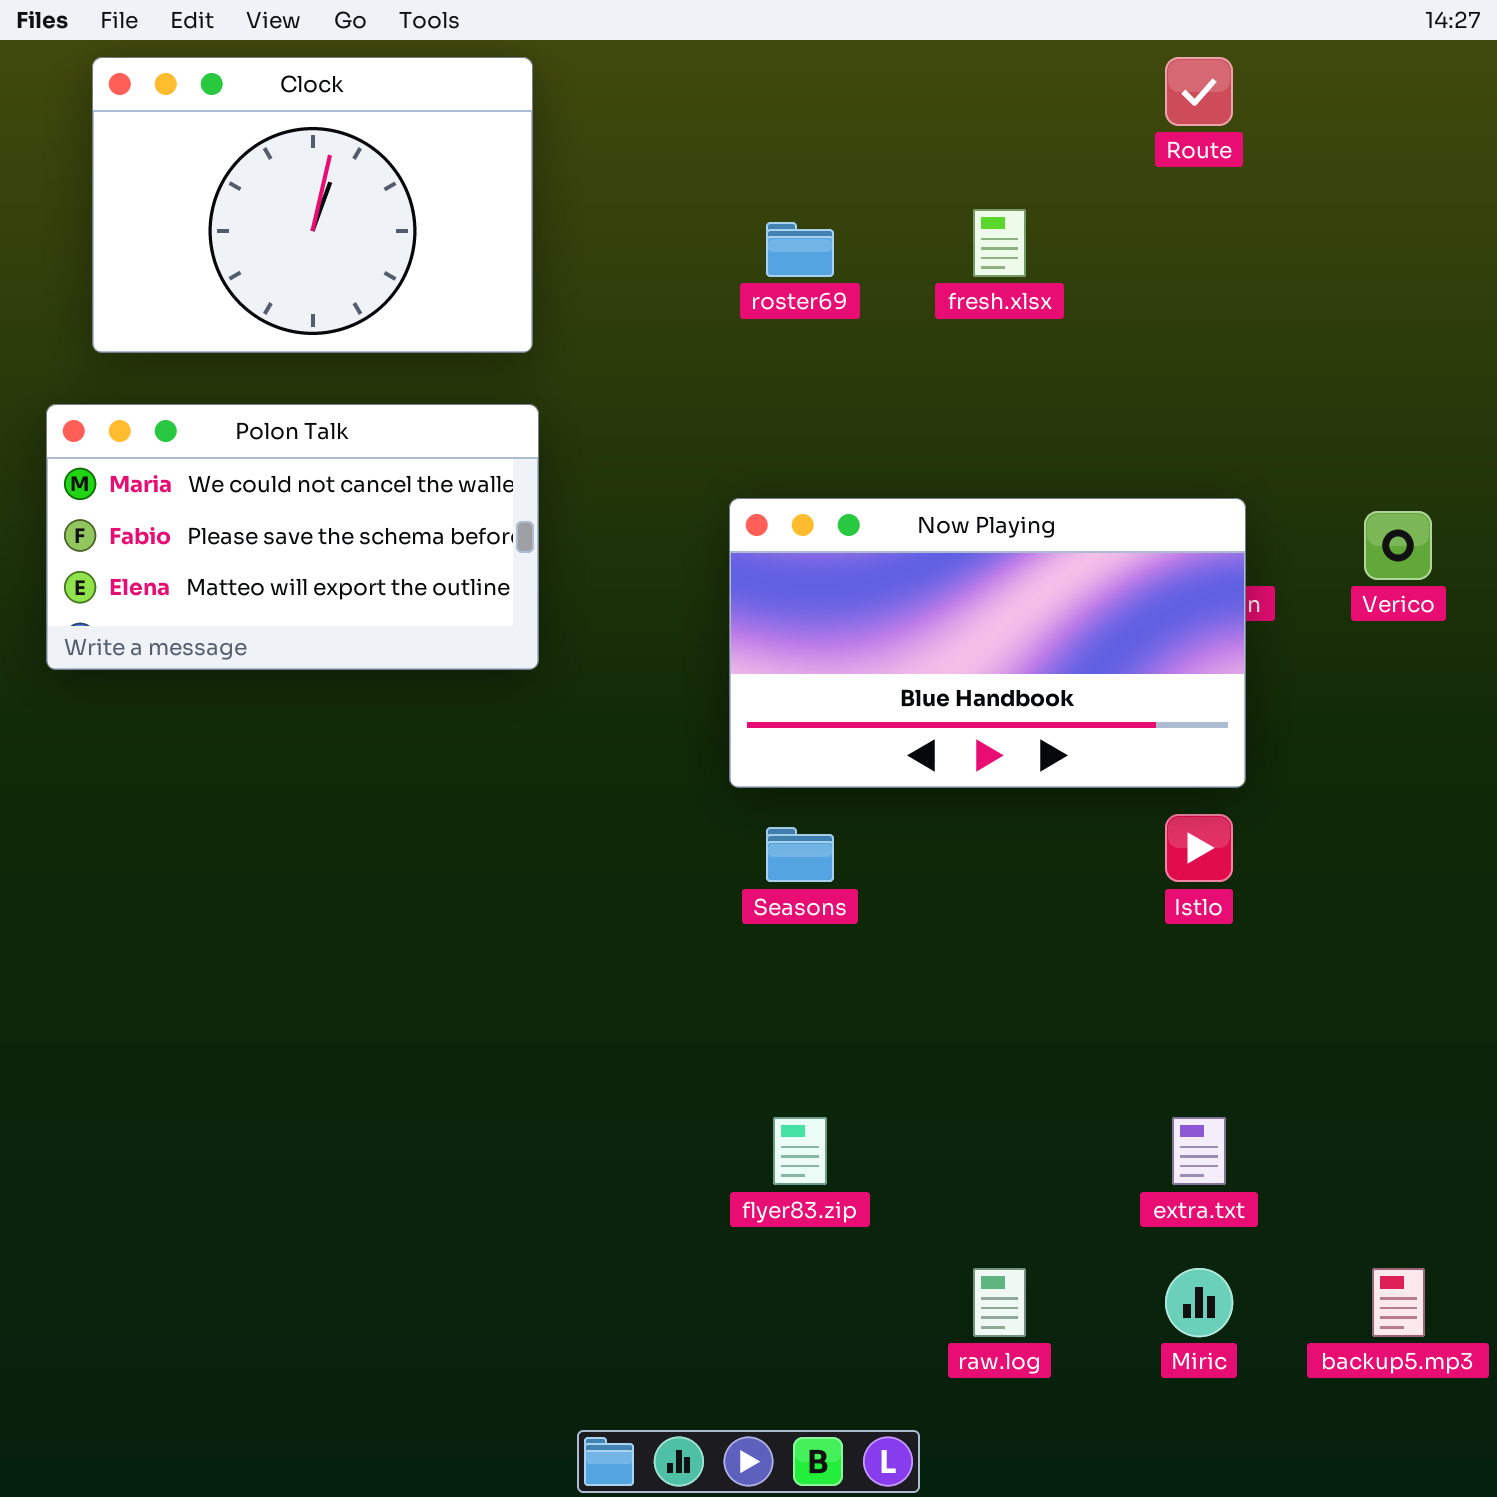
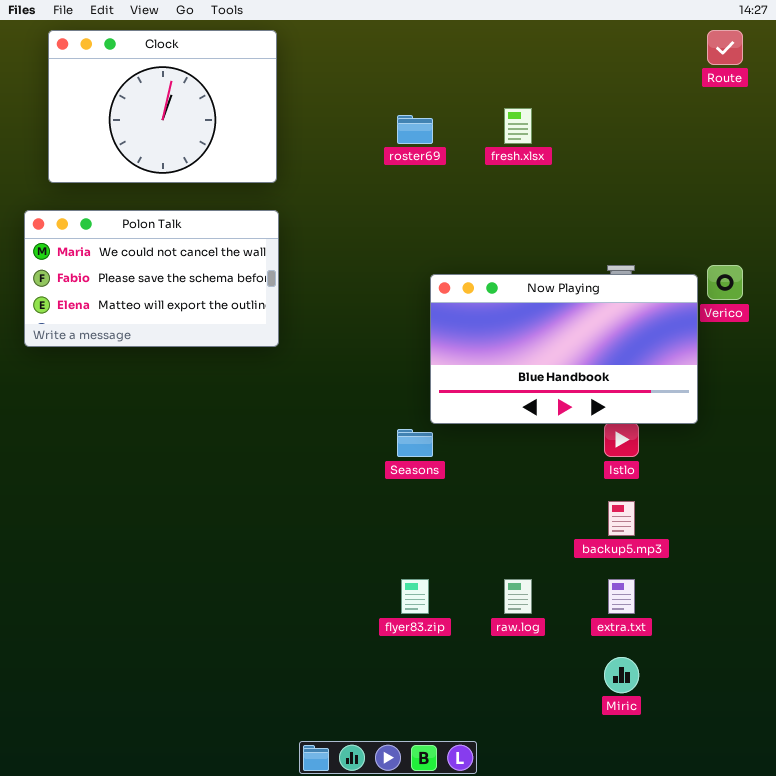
Route: [1165,57,1233,126] -> [707,30,743,65], moved
Now Playing: [729,498,1246,788] -> [430,274,698,424], moved
raw.log: [973,1268,1026,1337] -> [504,579,532,614], moved
backup5.mp3: [1372,1268,1425,1337] -> [608,501,635,536], moved

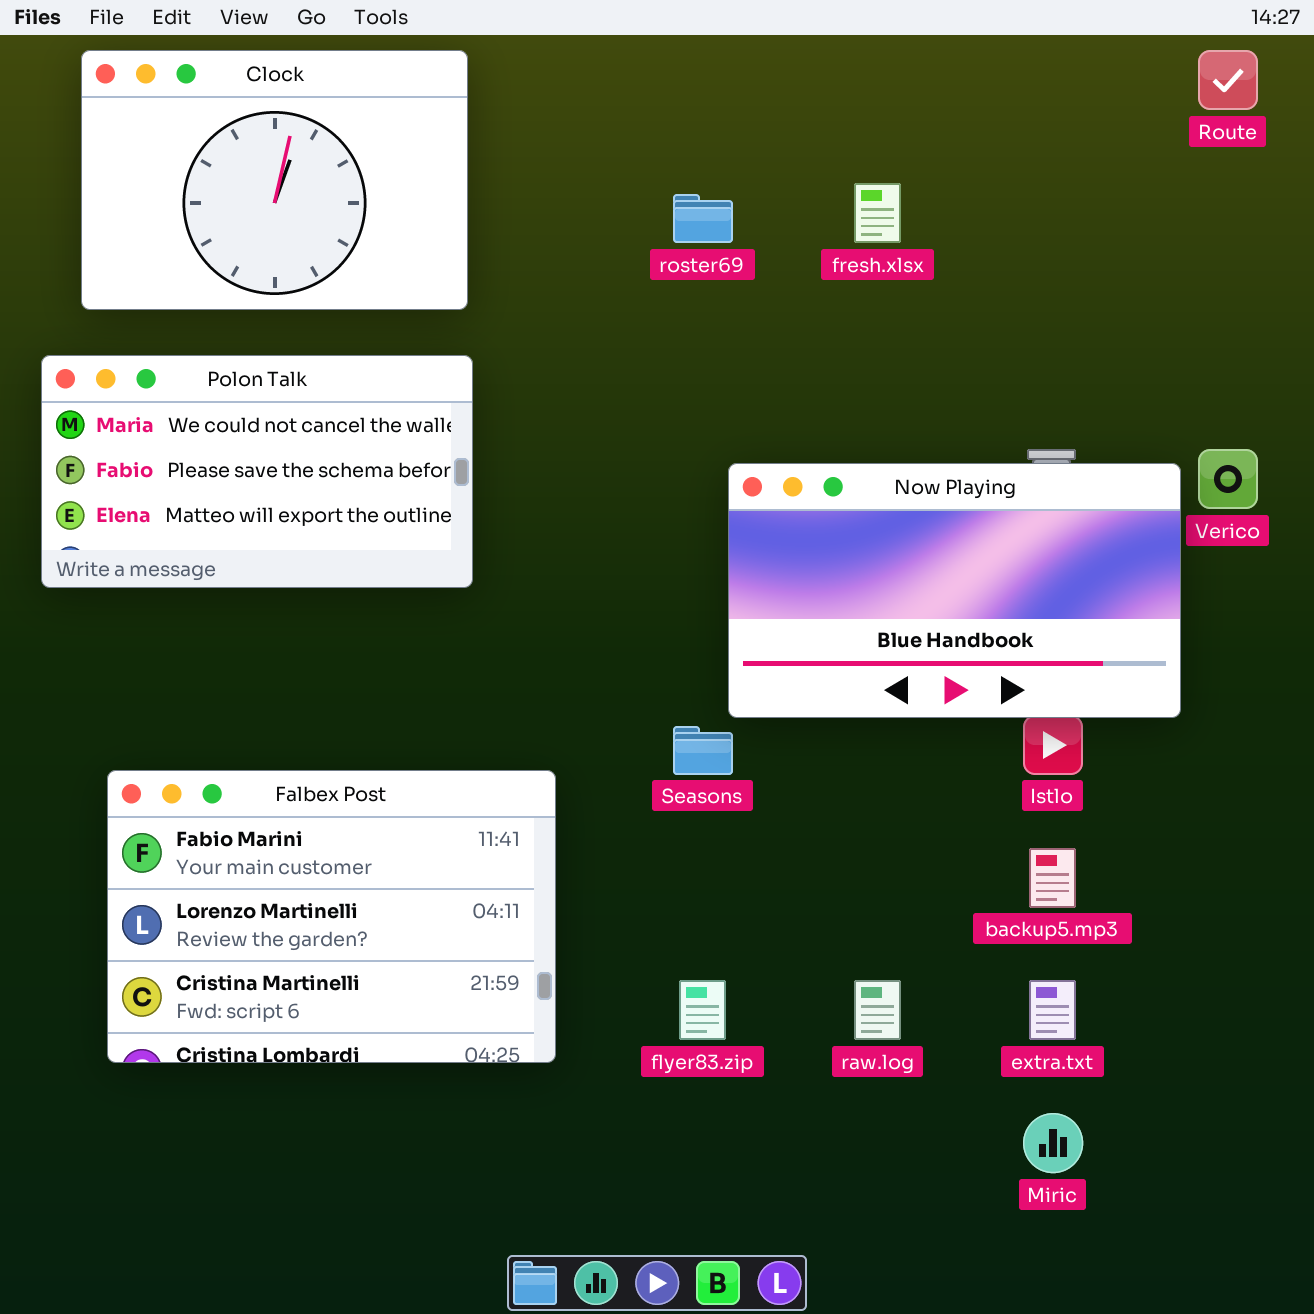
Falbex Post: none -> [107,770,556,1063], opened

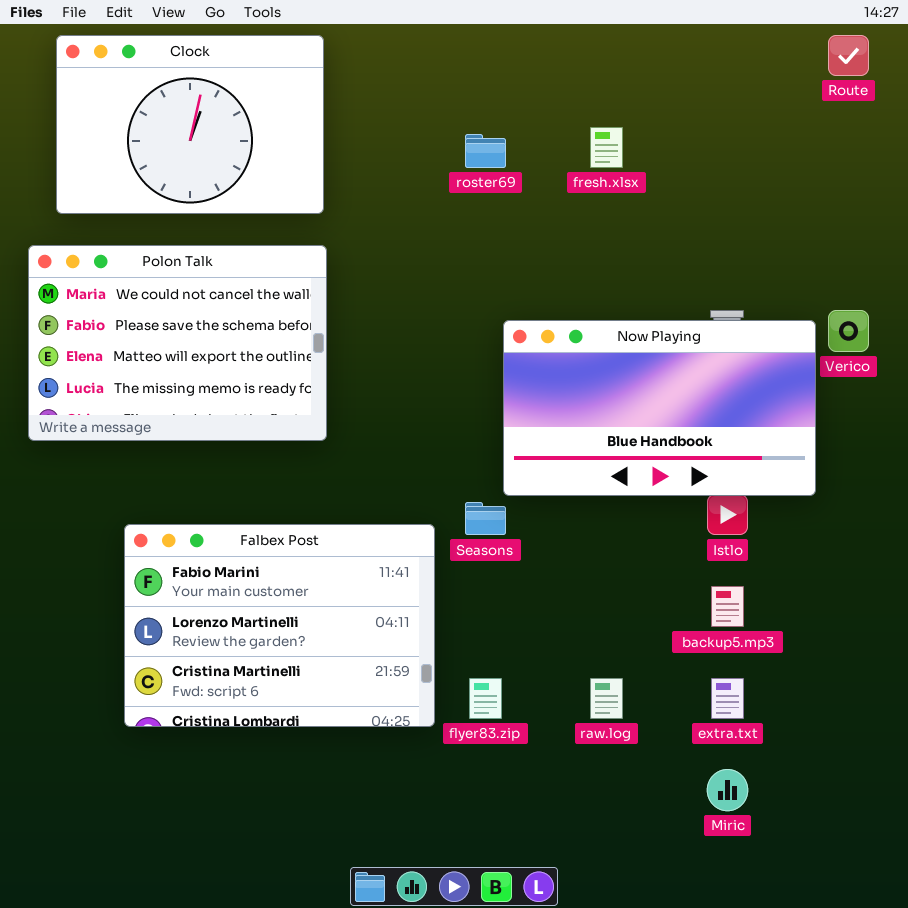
Polon Talk: [41,355,473,588] -> [28,245,327,441], resized
Falbex Post: [107,770,556,1063] -> [124,524,435,727], moved

